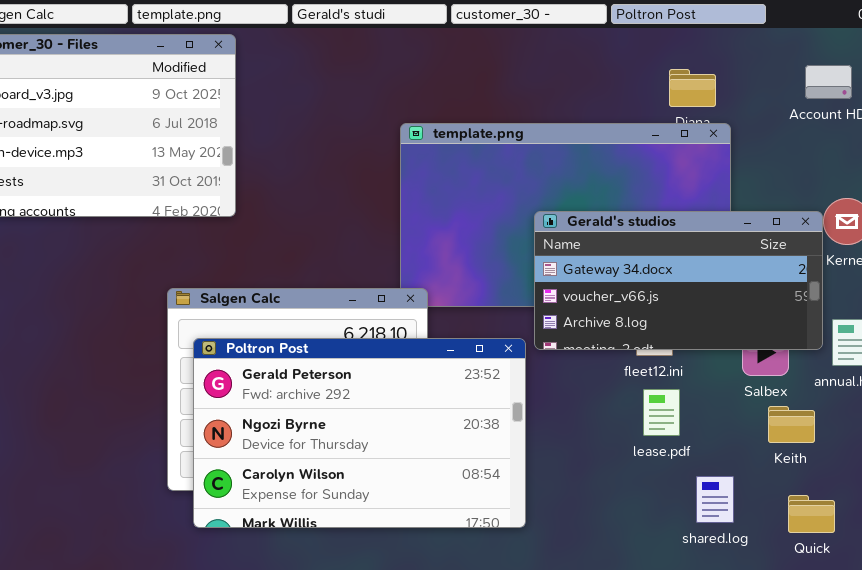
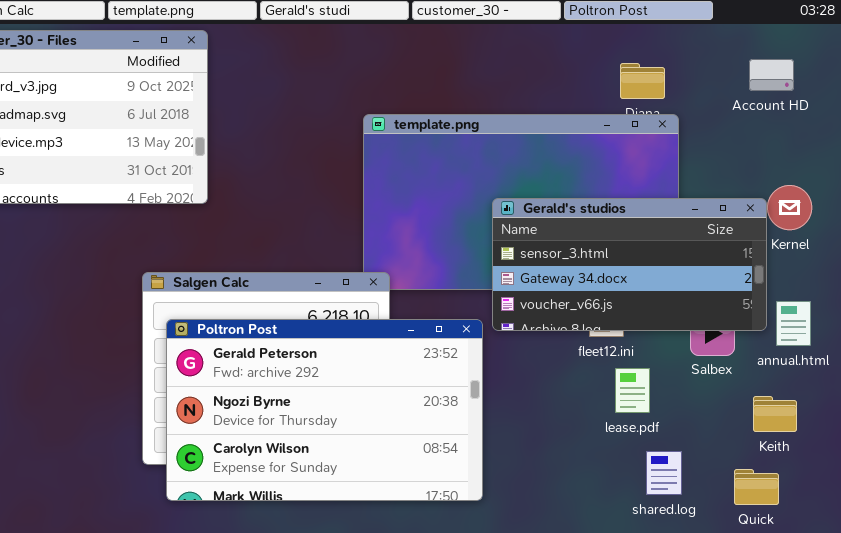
Gerald's studios: [534,211,823,350] -> [492,198,767,331], scrolled up 1 row
lease.pdf: [643,389,680,436] -> [615,368,650,413], moved
Keith: [768,406,815,443] -> [753,396,797,432], moved

